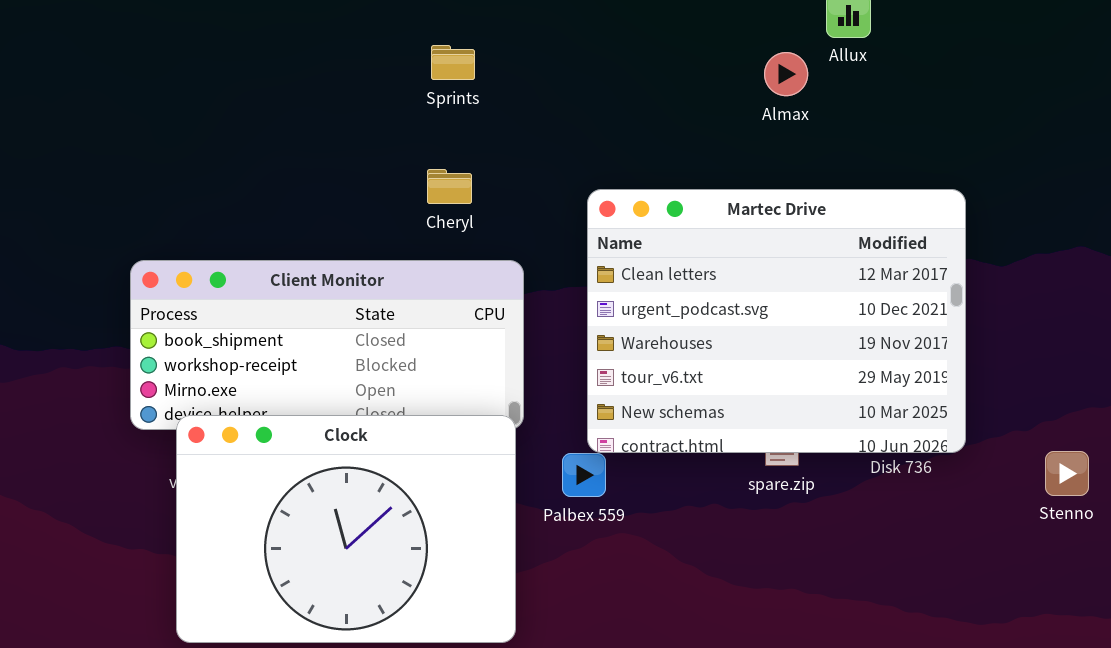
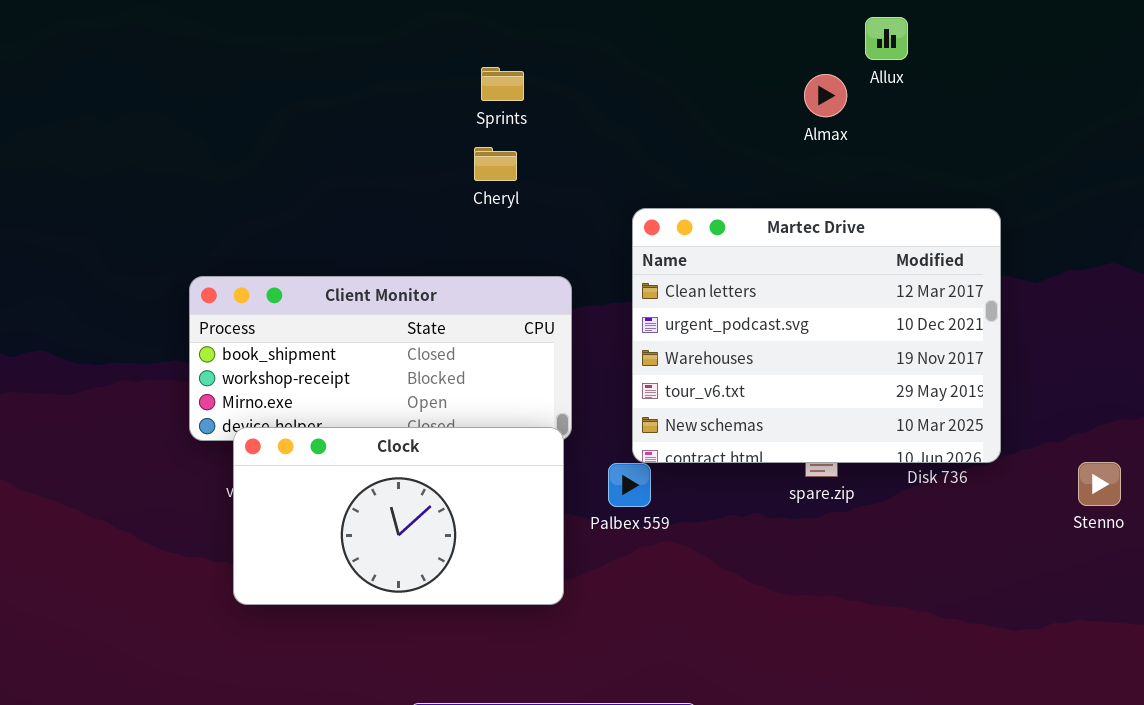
Cheryl: [427,169,472,204] -> [474,147,517,181], moved
Clock: [176,415,516,643] -> [233,427,564,605], resized

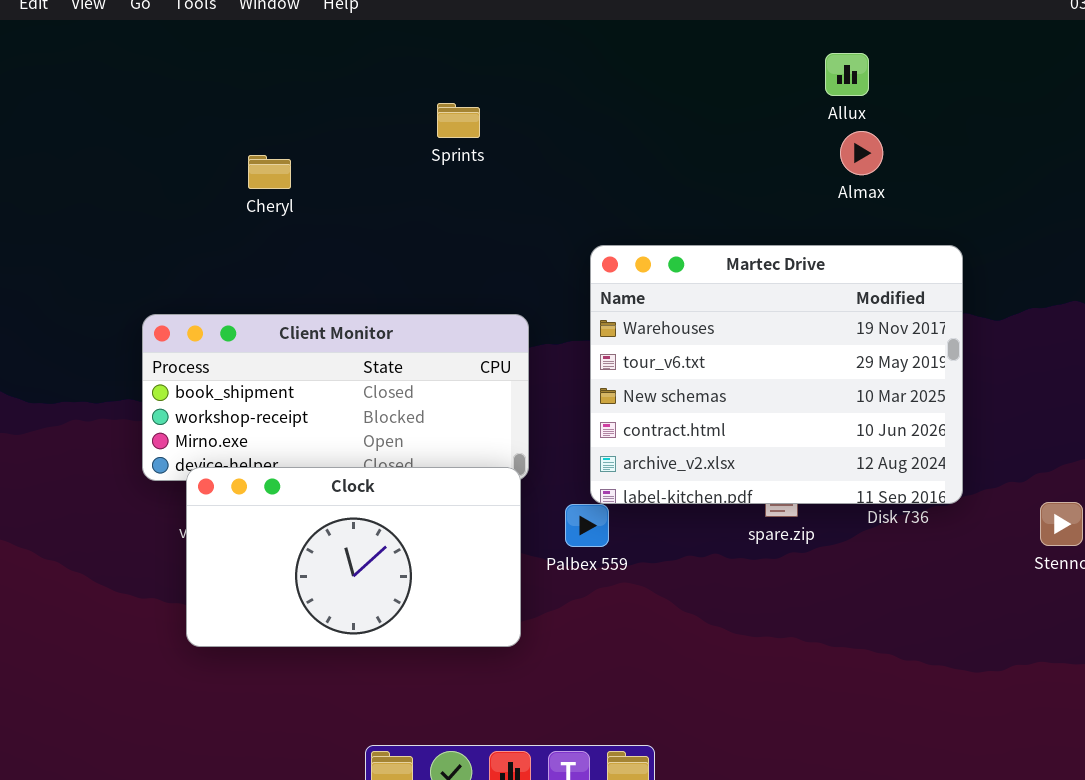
Almax: [804,74,847,117] -> [840,131,883,175], moved
Cheryl: [474,147,517,181] -> [248,155,291,189], moved
Martec Drive: [632,208,1001,463] -> [590,245,963,504], scrolled down 2 rows

